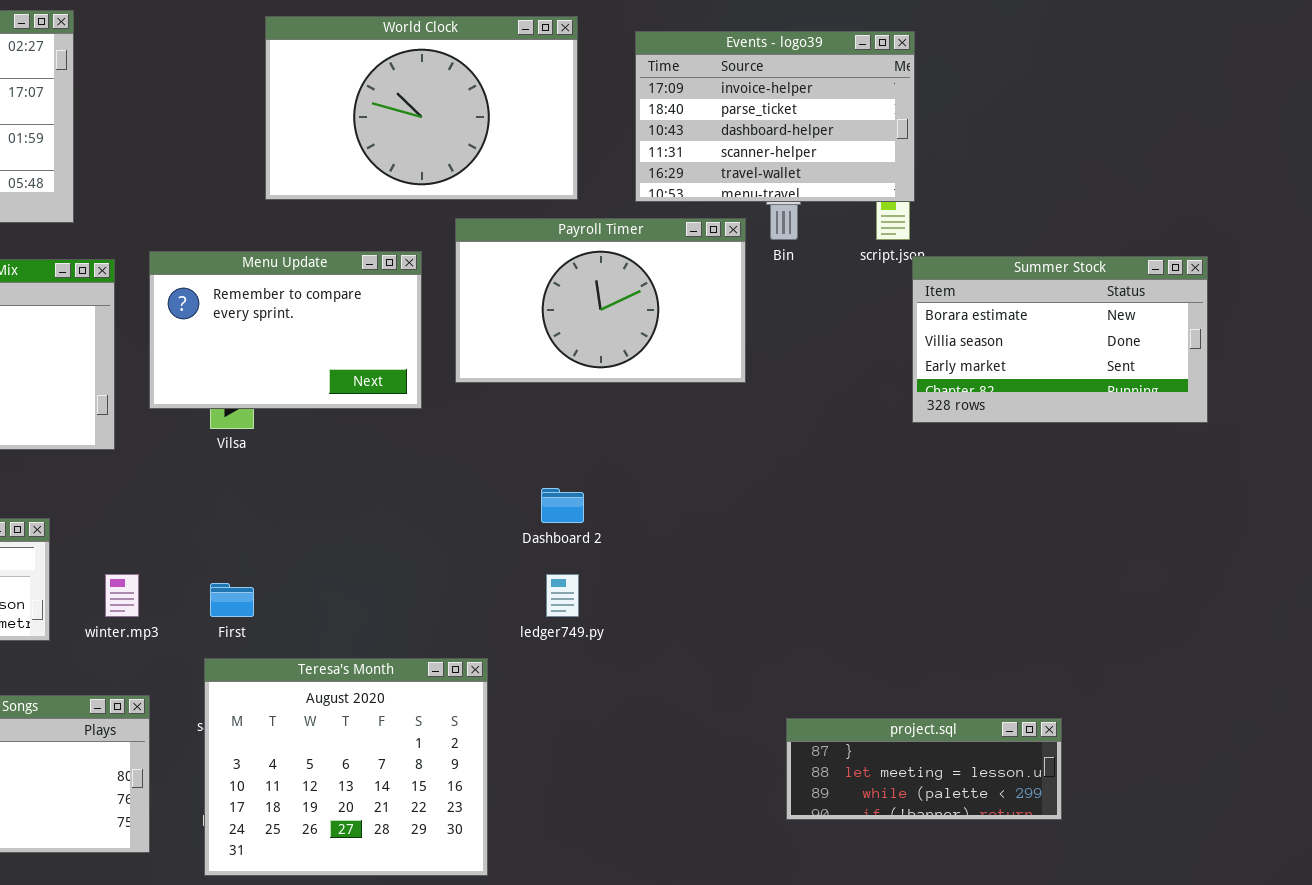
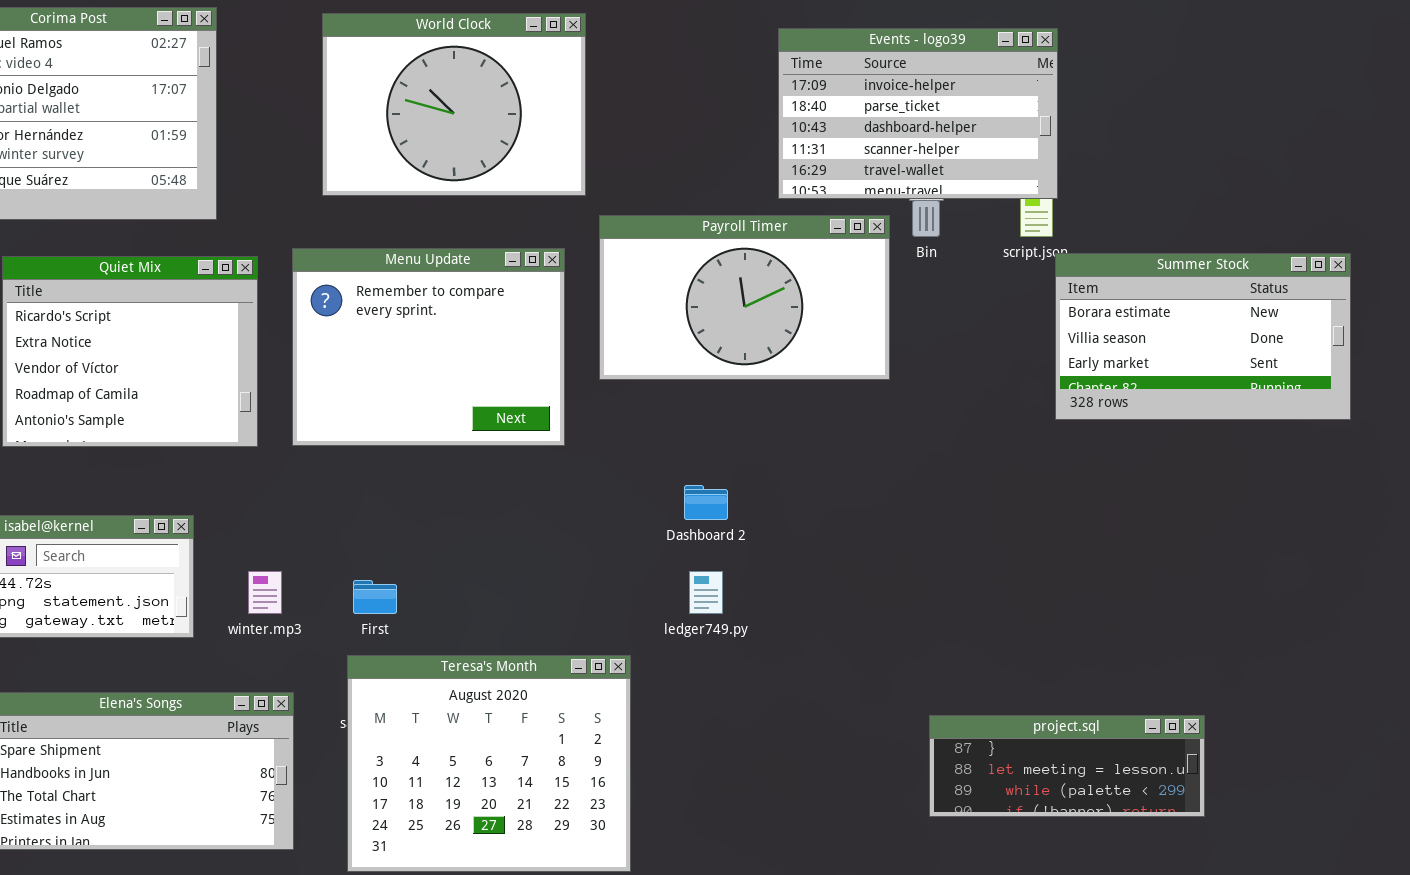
World Clock: [265,16,578,200] -> [322,13,586,196], moved, resized
Menu Update: [149,251,422,409] -> [292,248,565,446], resized

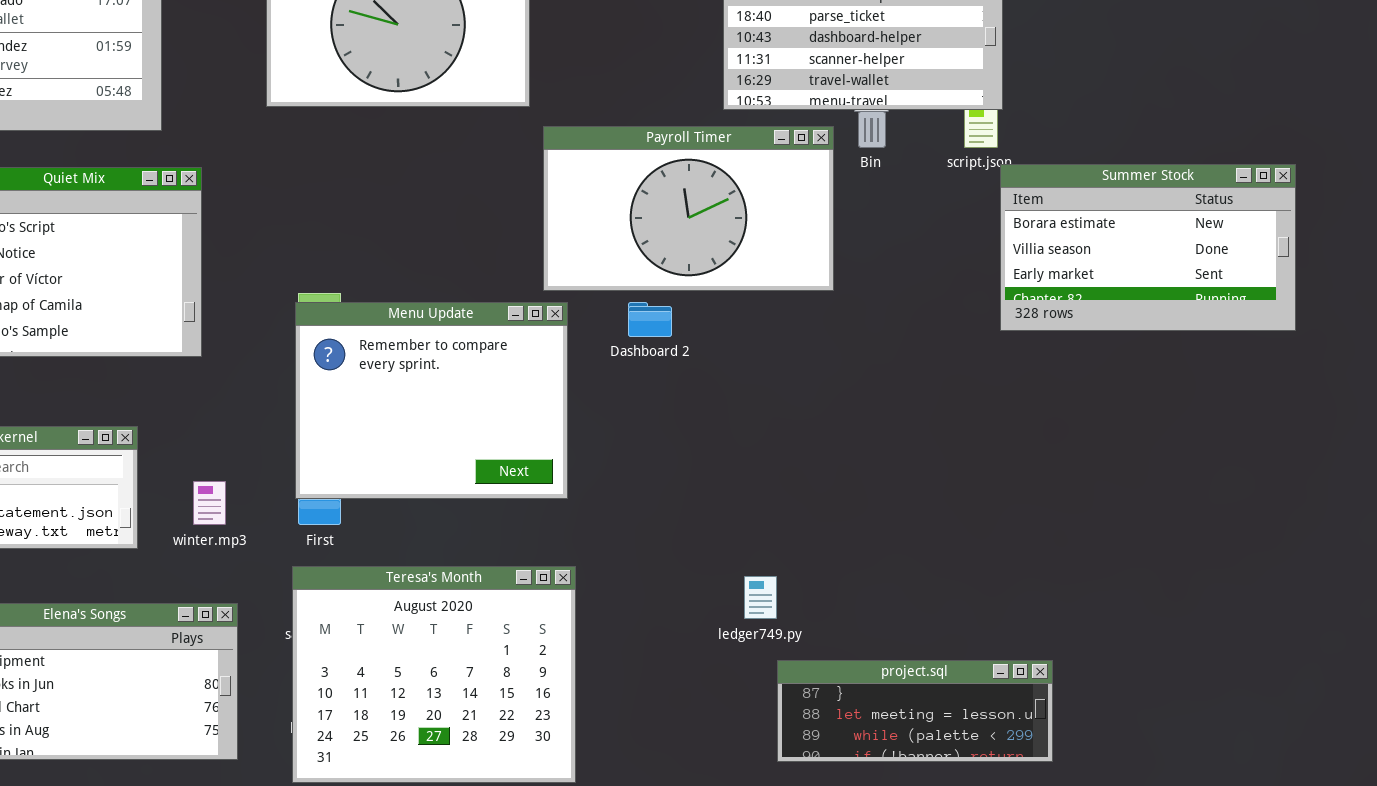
Menu Update: [292,248,565,446] -> [295,302,568,499], moved
Dashboard 2: [684,485,728,520] -> [628,302,672,337], moved
ledger749.py: [689,571,723,614] -> [744,576,777,619], moved
project.sql: [929,715,1205,817] -> [777,660,1053,762], moved

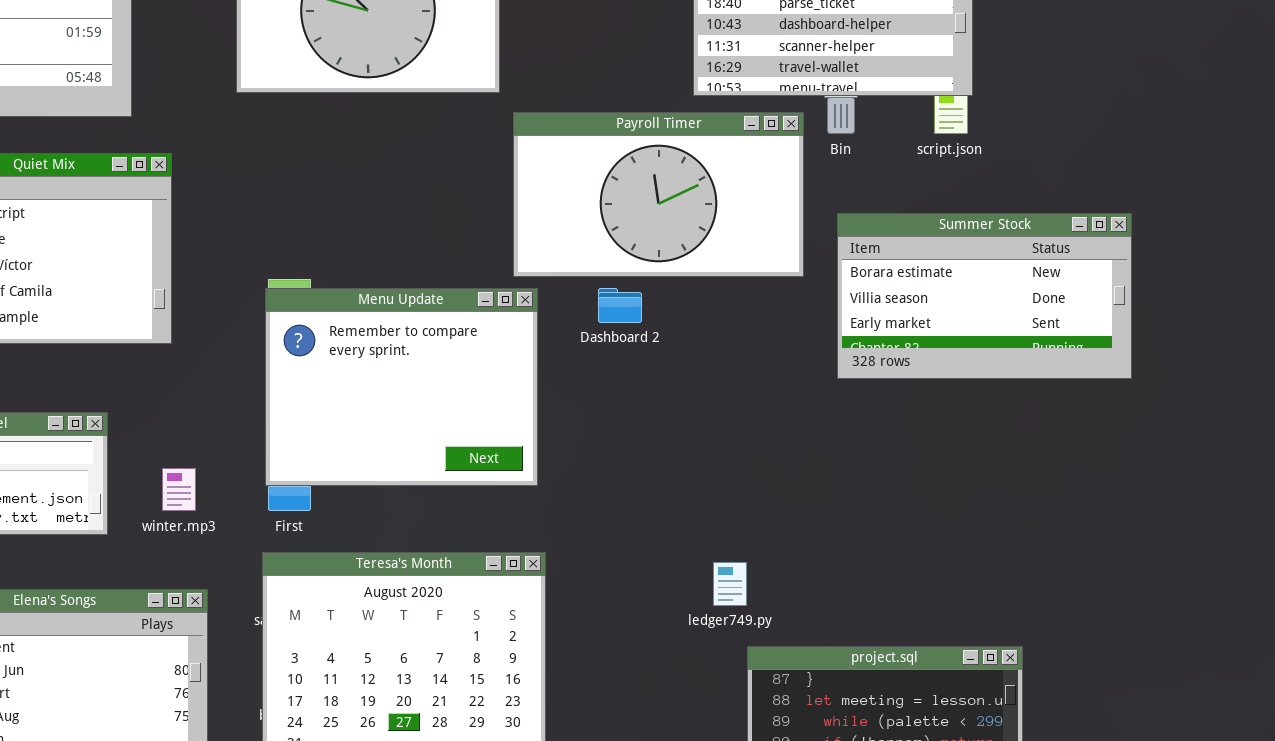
Summer Stock: [1000,164,1296,331] -> [837,213,1132,379], moved

